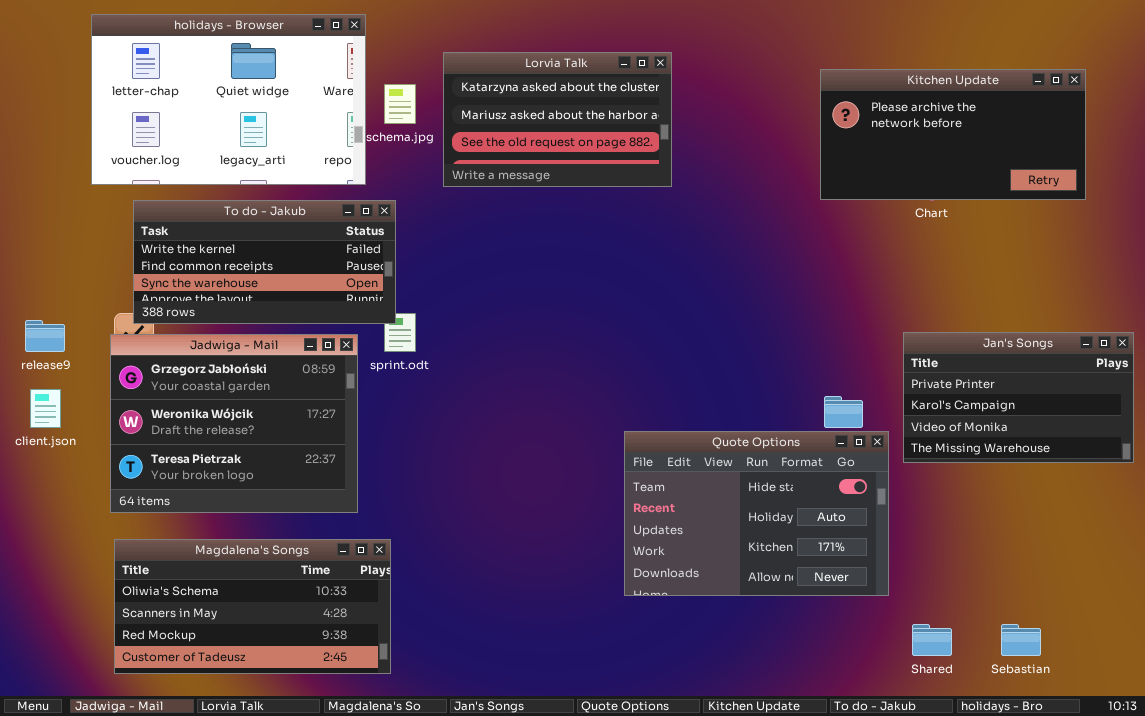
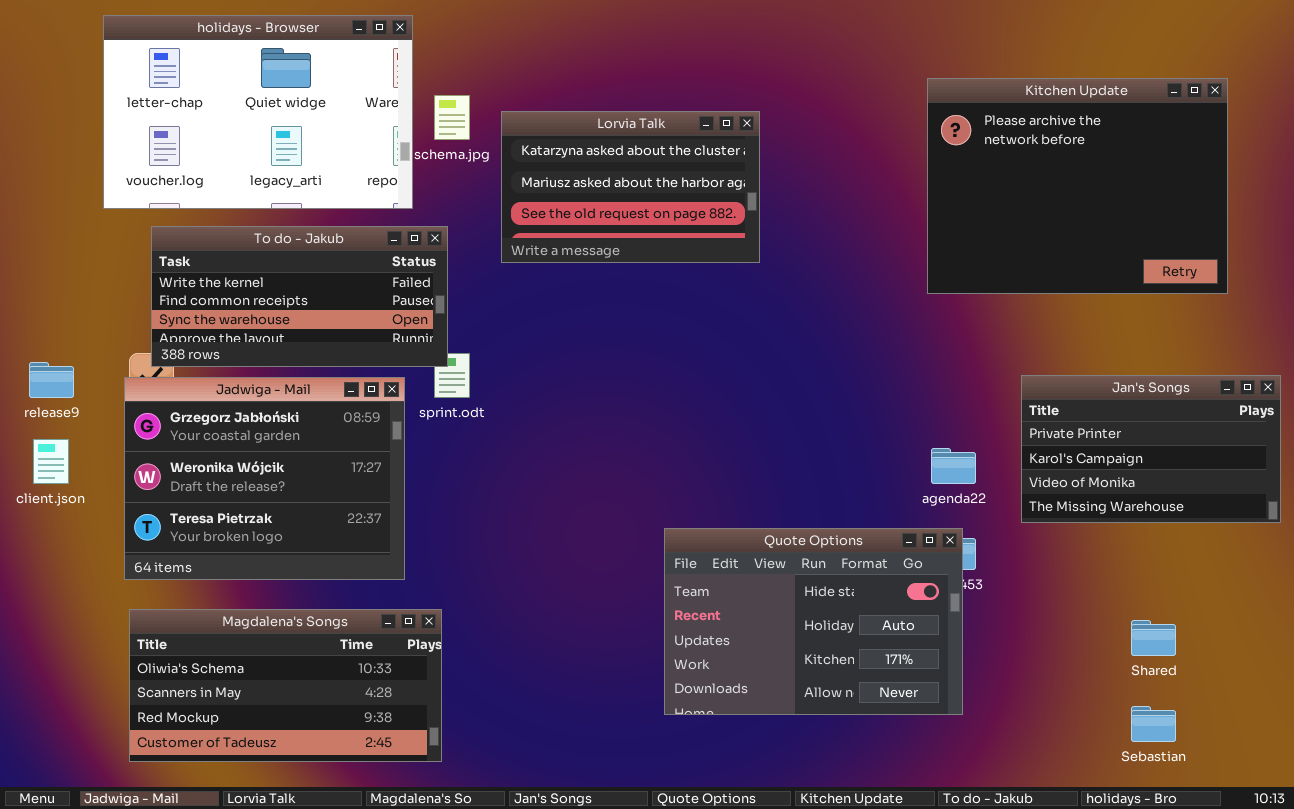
Lorvia Talk: [443,52,672,187] -> [501,111,760,263], moved
Kitchen Update: [820,69,1086,200] -> [927,78,1228,294], resized
Quote Options: [624,431,889,596] -> [664,528,963,715], moved
Shared: [912,624,952,656] -> [1131,620,1176,656], moved

